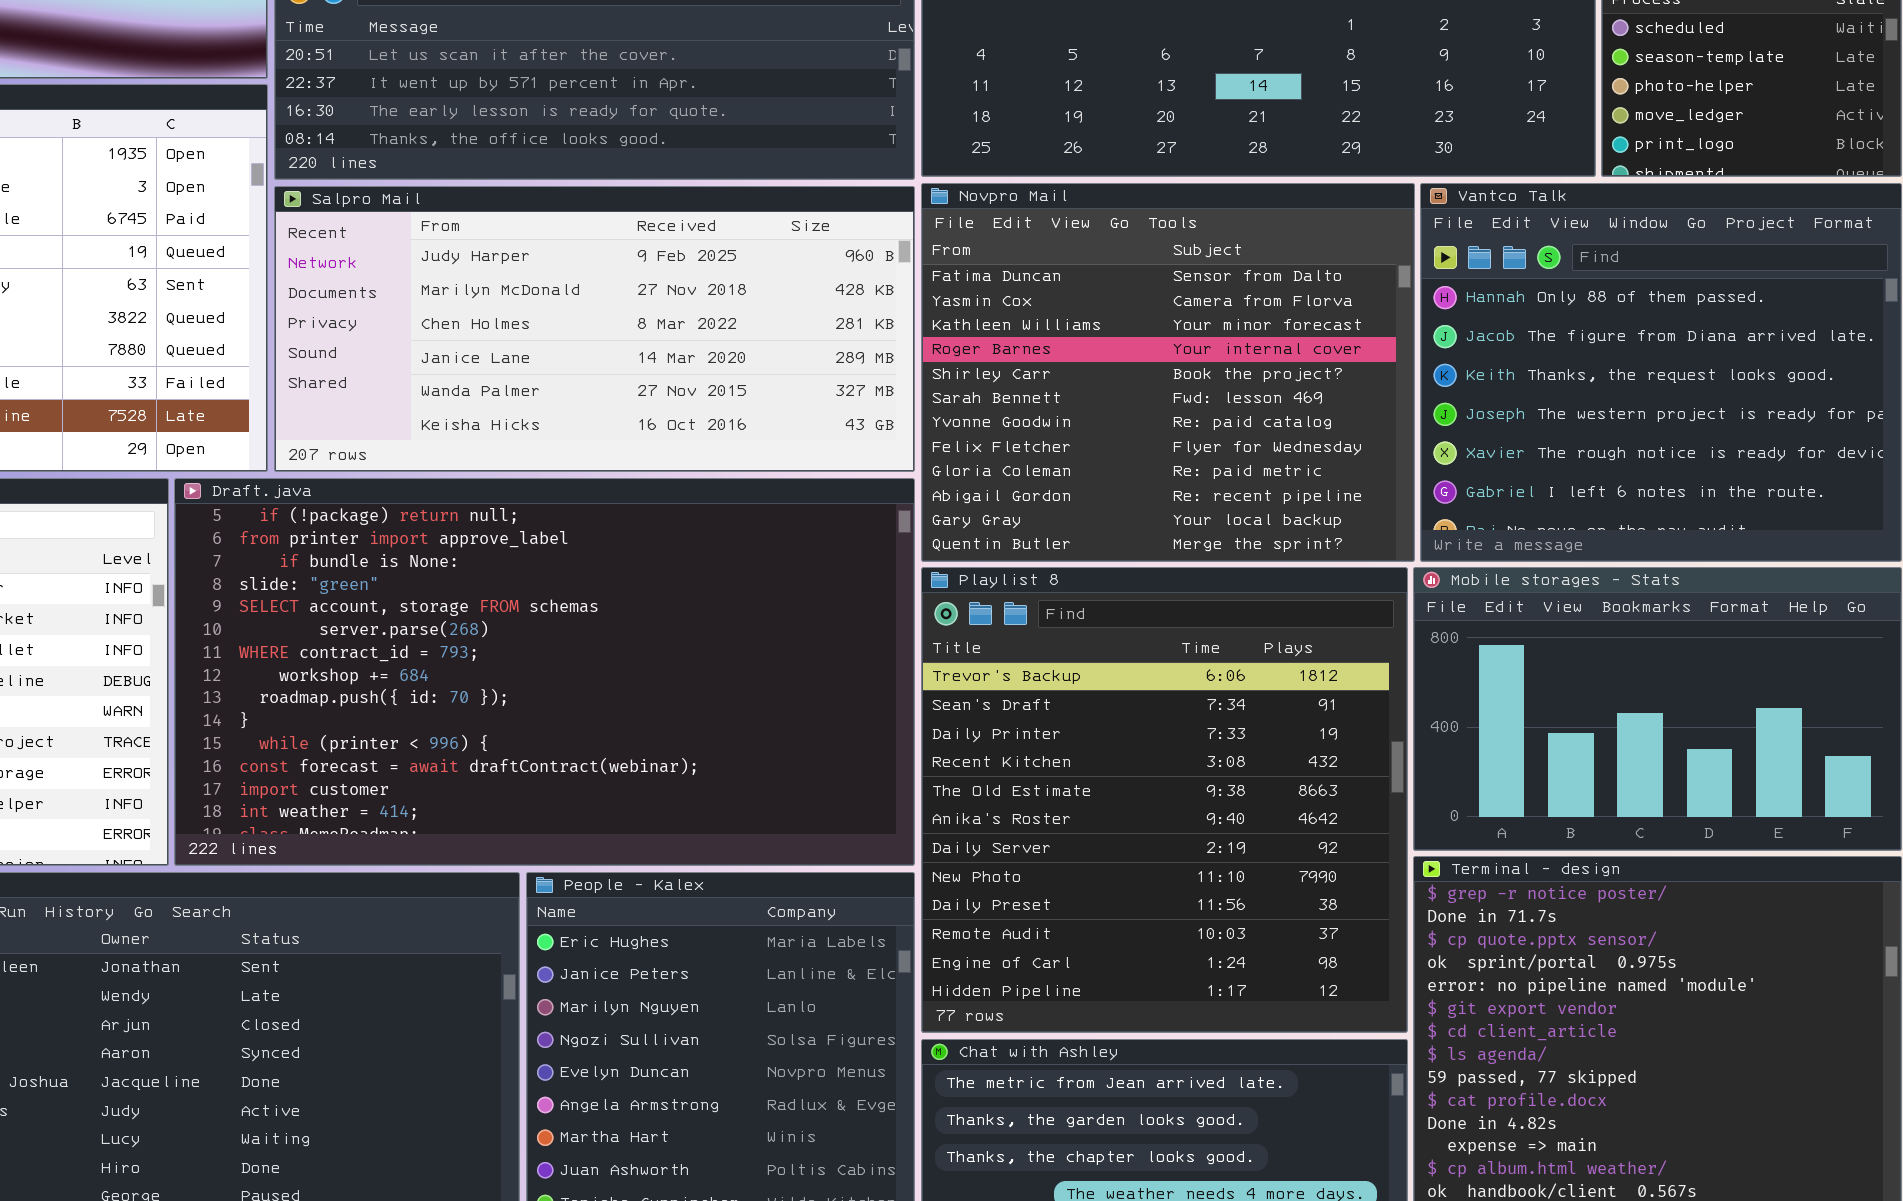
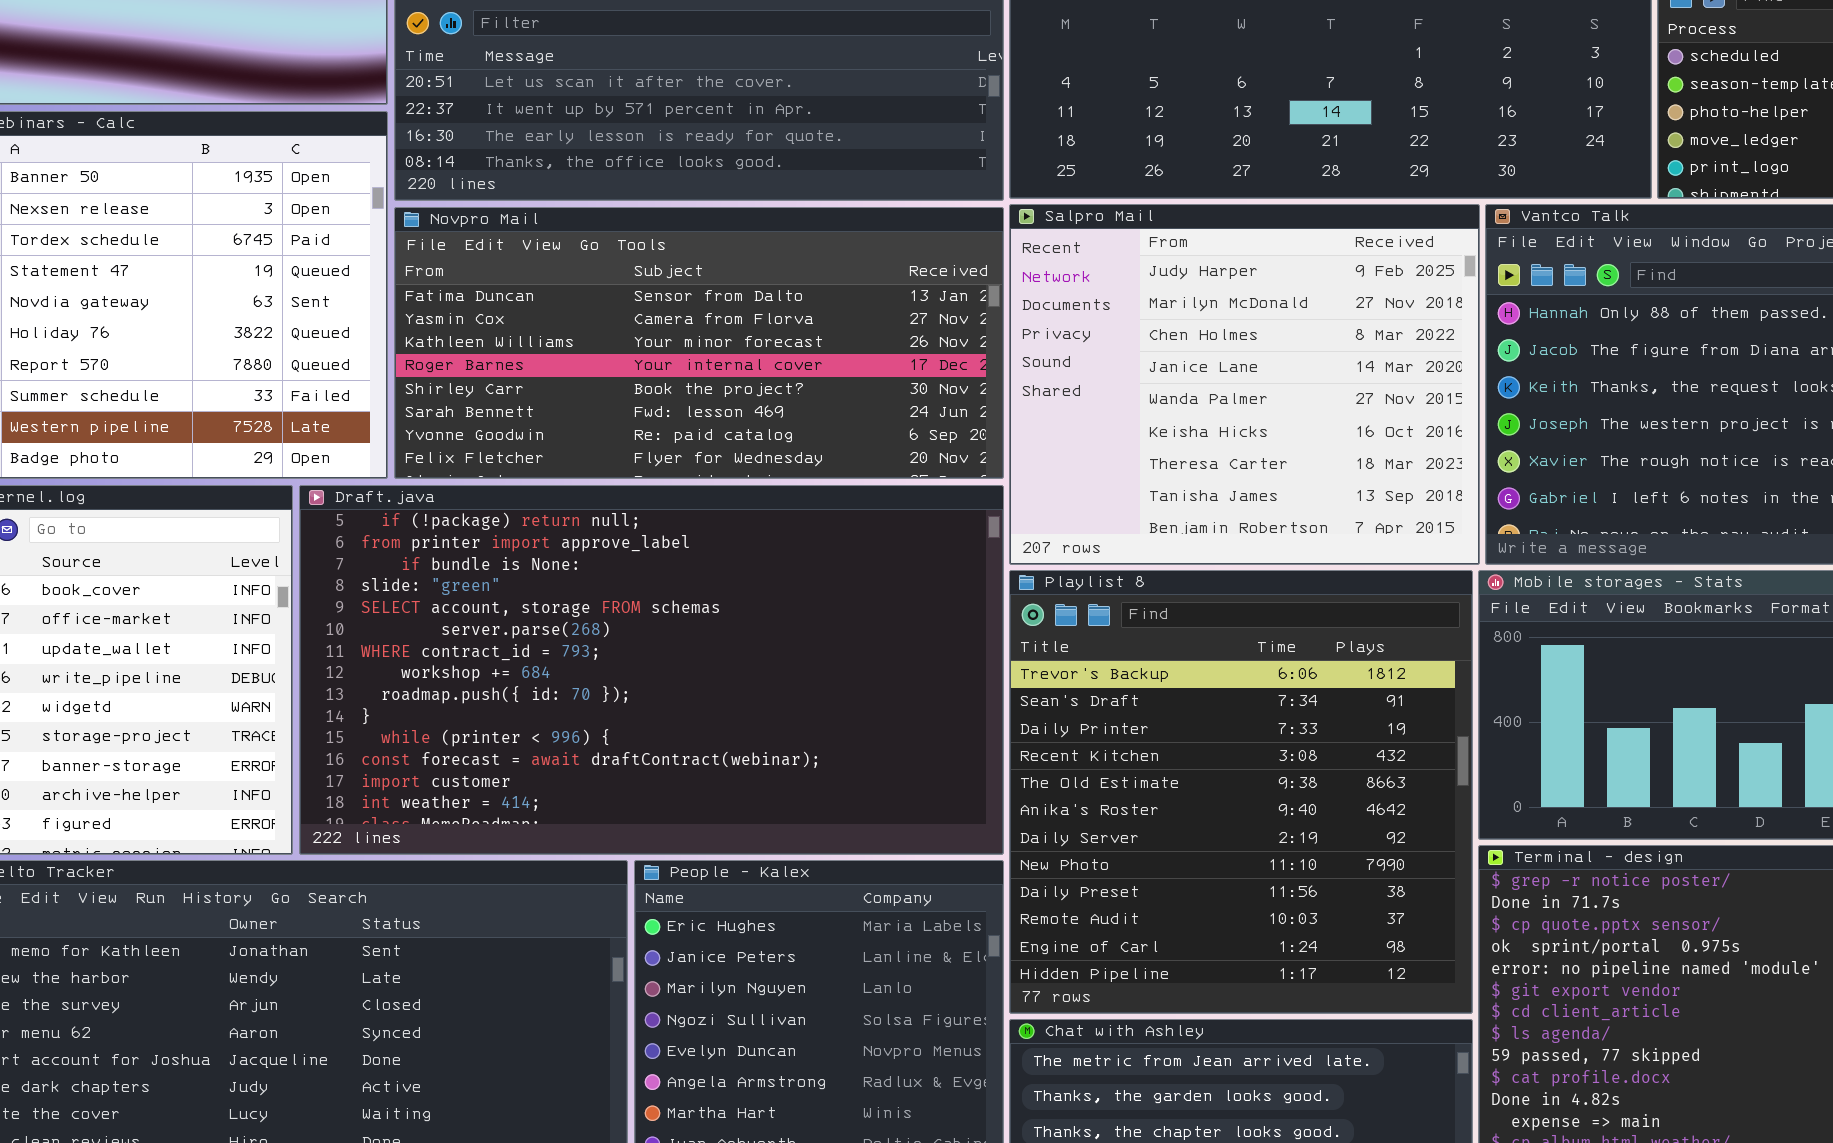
Novpro Mail: [921,183,1415,562] -> [394,207,1004,479], moved, resized
Salpro Mail: [274,186,915,472] -> [1009,204,1480,565], moved, resized

